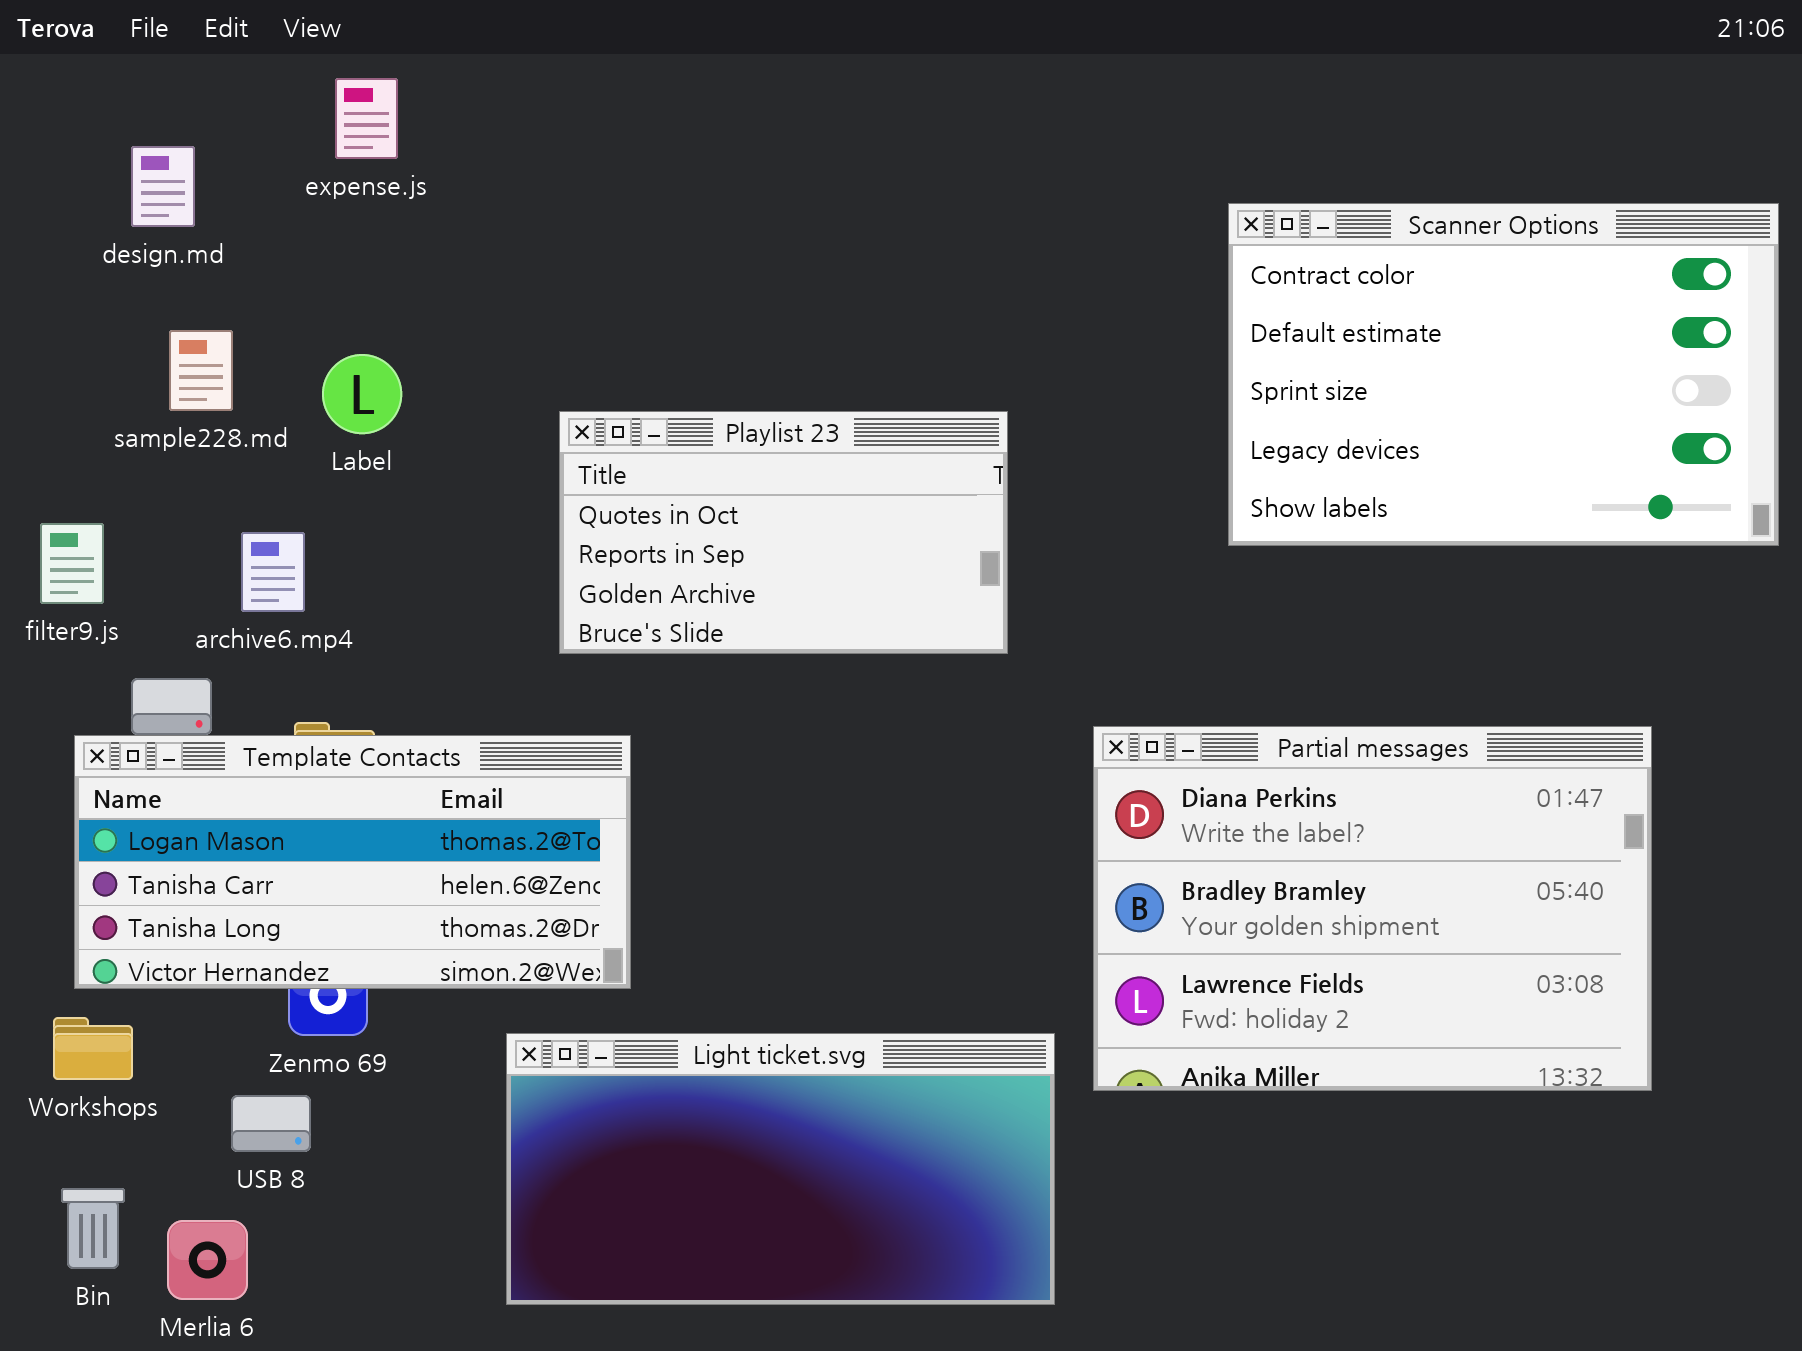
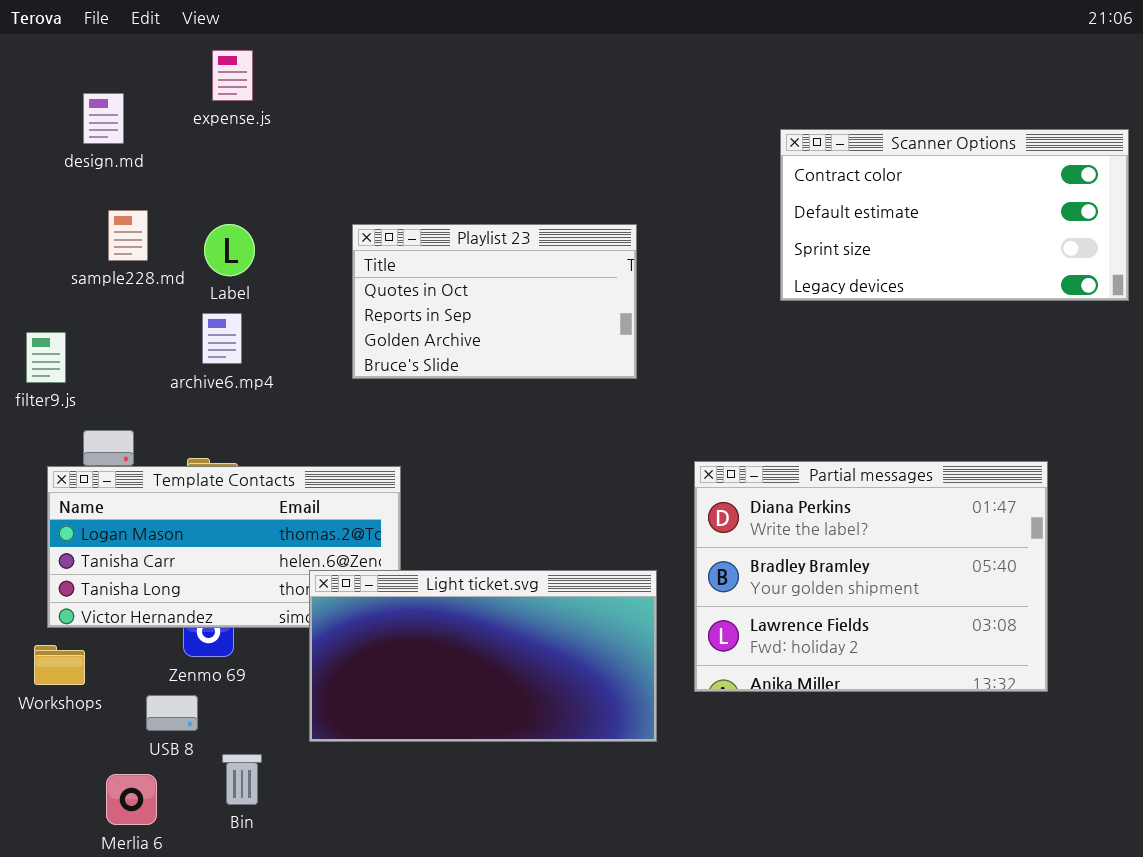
Scanner Options: [1228,203,1779,546] -> [780,129,1129,301], resized
Playlist 23: [559,411,1008,654] -> [352,224,637,379], moved
archive6.mp4: [241,532,305,612] -> [202,313,242,364], moved
Light ticket.svg: [506,1033,1055,1305] -> [309,570,657,742], moved
Bin: [61,1188,125,1269] -> [222,754,262,805], moved

